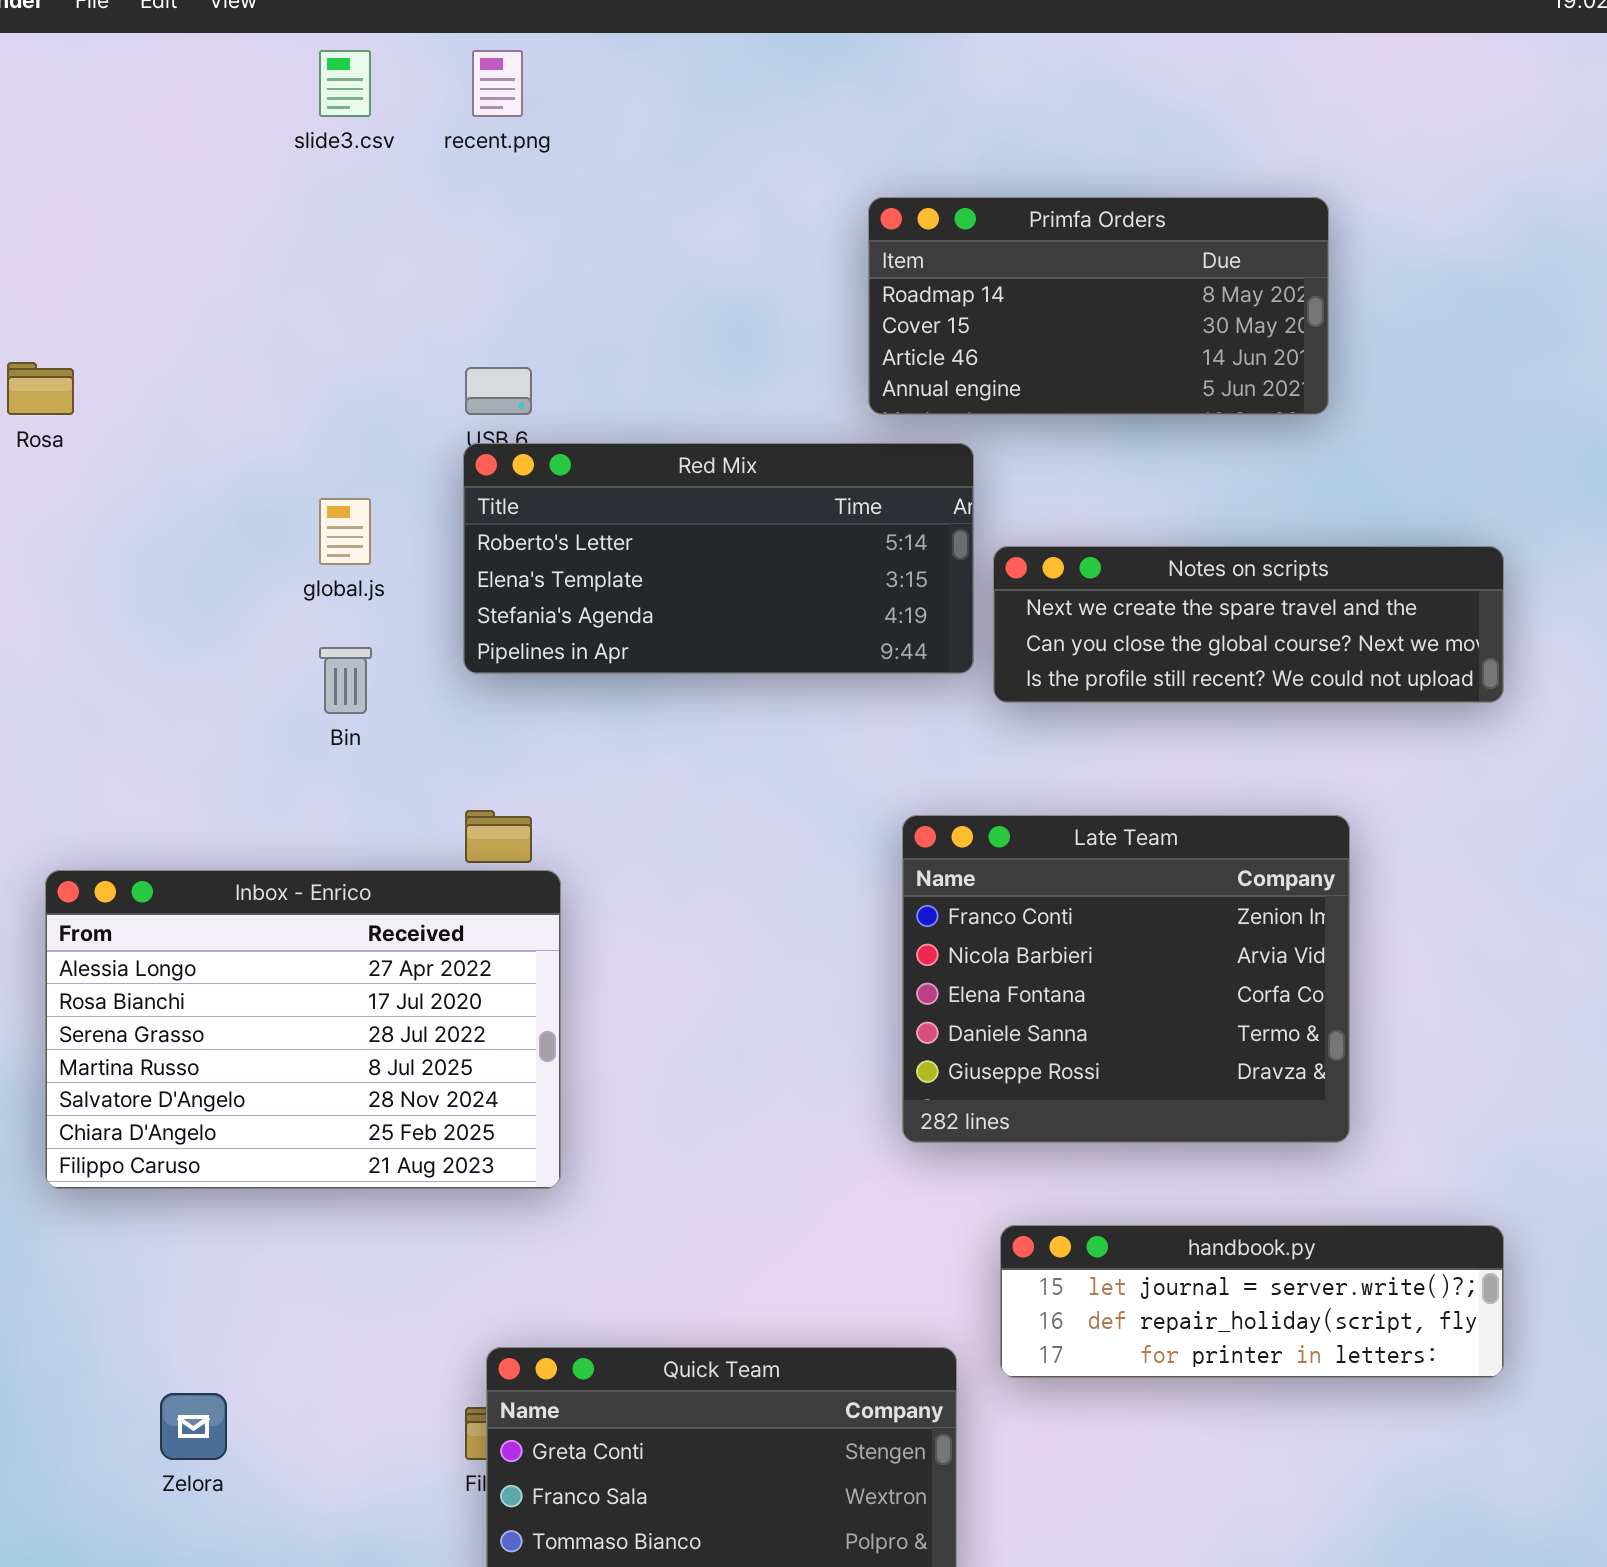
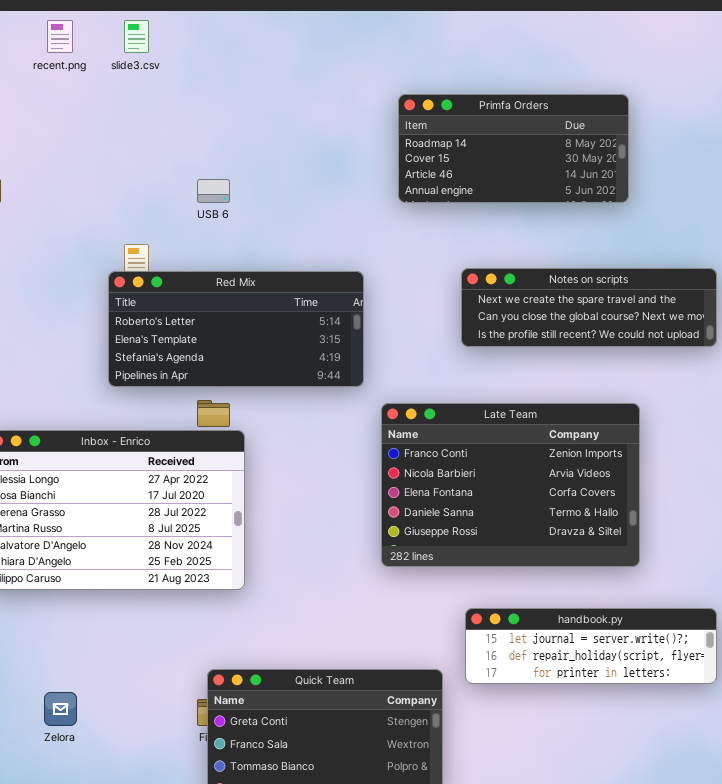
recent.png: [472,50,523,117] -> [47,20,73,53], moved
Red Mix: [463,443,974,674] -> [108,271,364,387], moved
Late Team: [902,815,1350,1143] -> [381,403,640,567], resized

